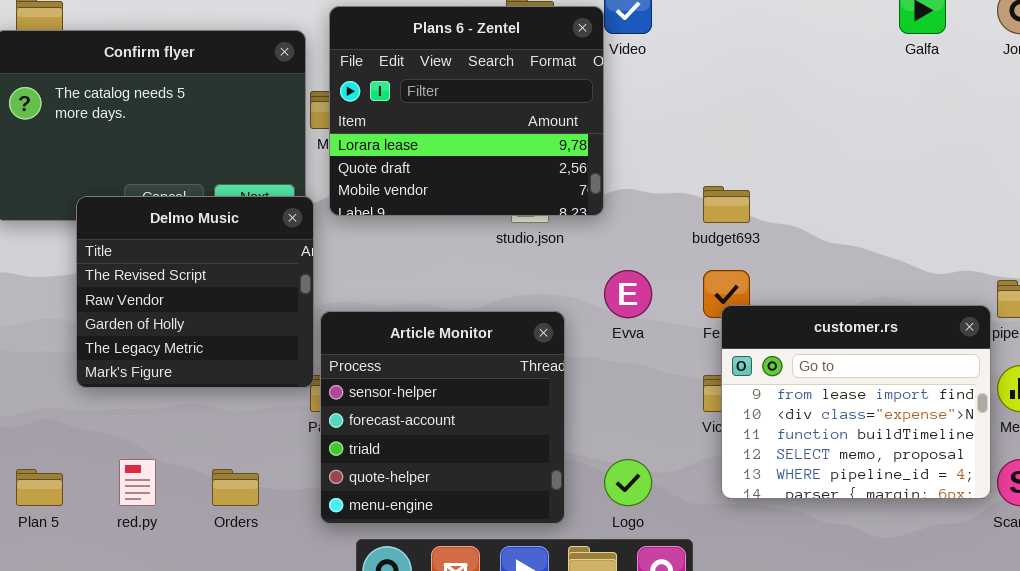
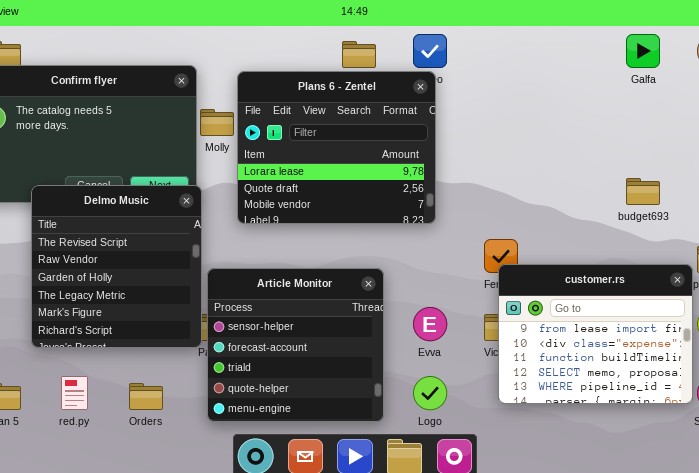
Plans 6 - Zentel: [329,6,604,216] -> [237,71,436,224], moved
budget693: [703,186,750,223] -> [626,178,660,205], moved
Delmo Music: [76,196,314,388] -> [31,185,202,348], resized
Evva: [604,270,652,318] -> [413,307,447,341], moved

